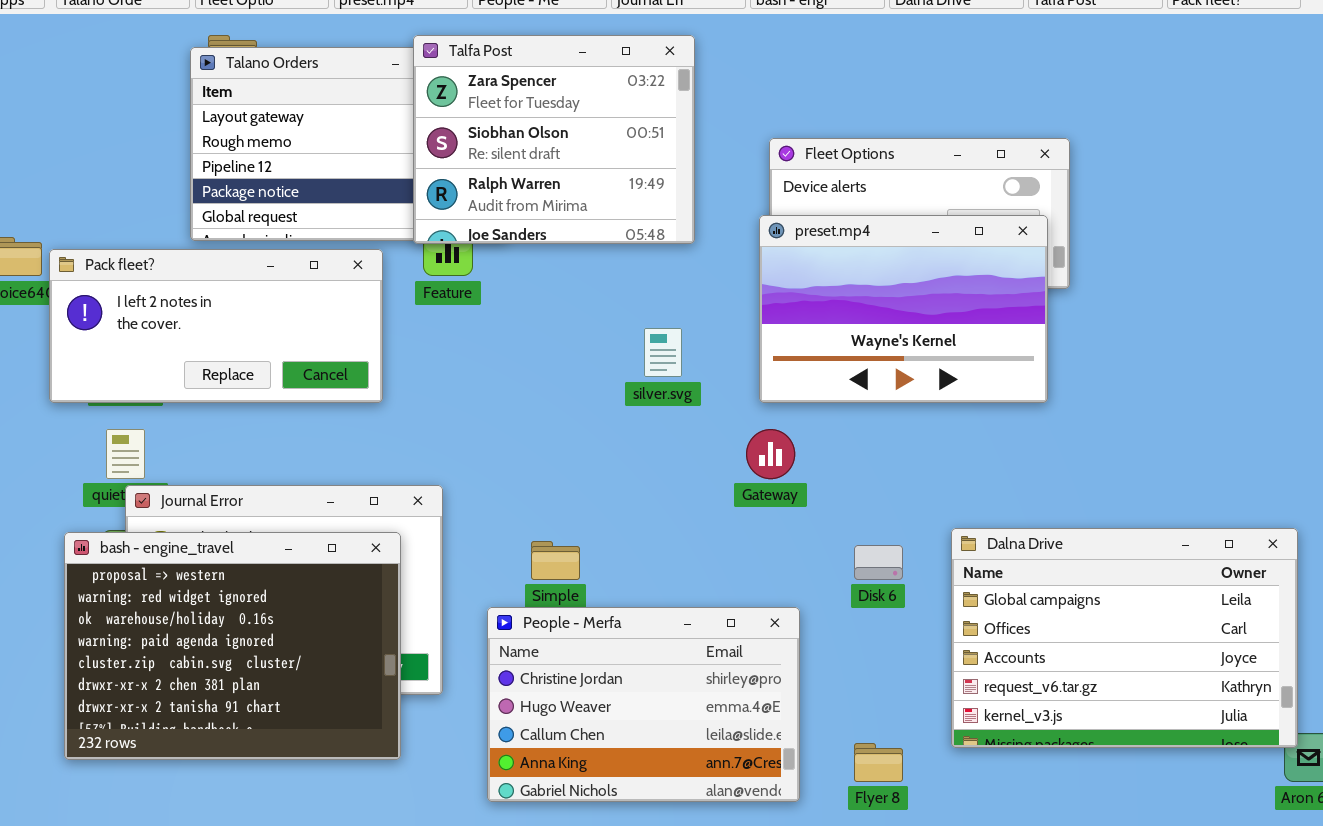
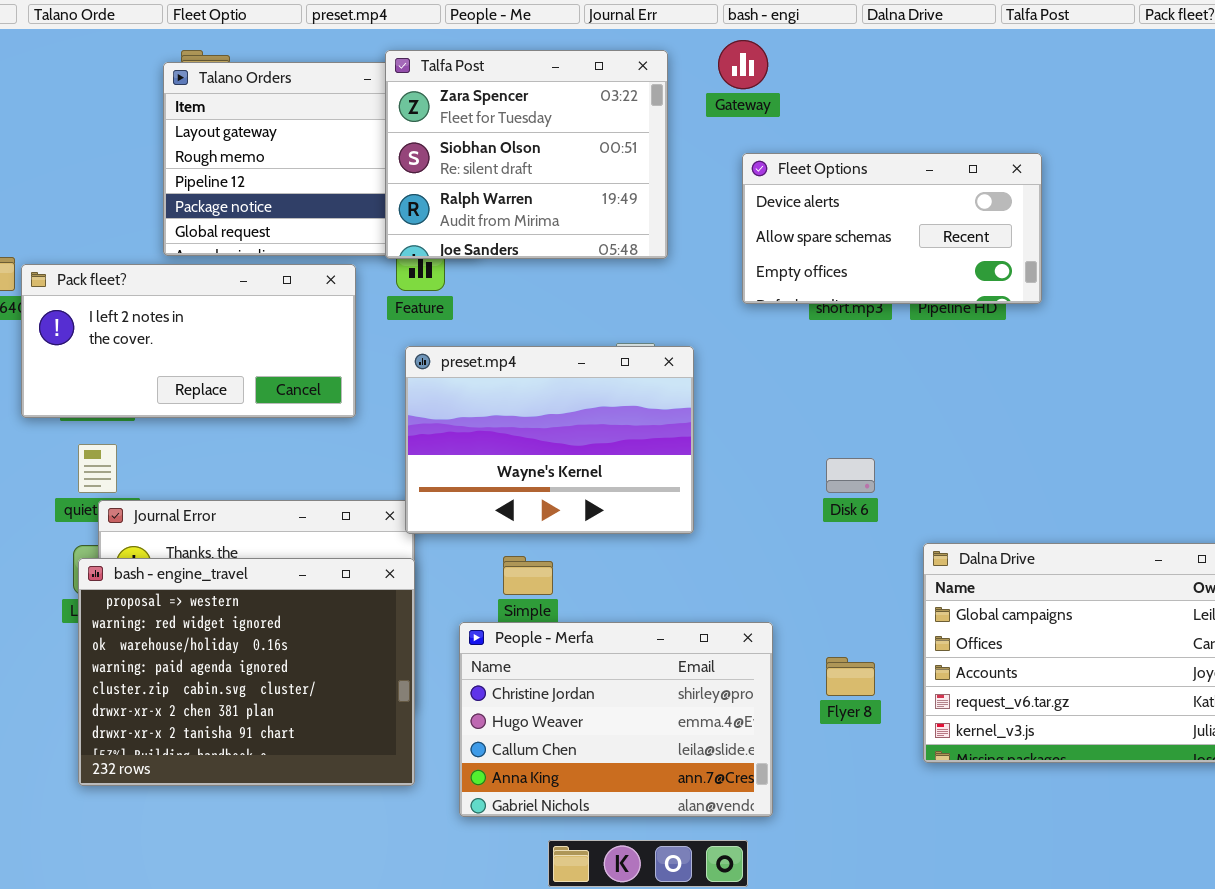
preset.mp4: [759,215,1048,403] -> [405,346,694,534], moved
Gateway: [746,429,795,479] -> [718,40,768,89], moved
bash - engine_travel: [64,532,401,760] -> [78,558,415,786], moved
Disk 6: [854,545,903,580] -> [826,458,875,493], moved
Flyer 8: [854,743,903,782] -> [826,657,875,696], moved

